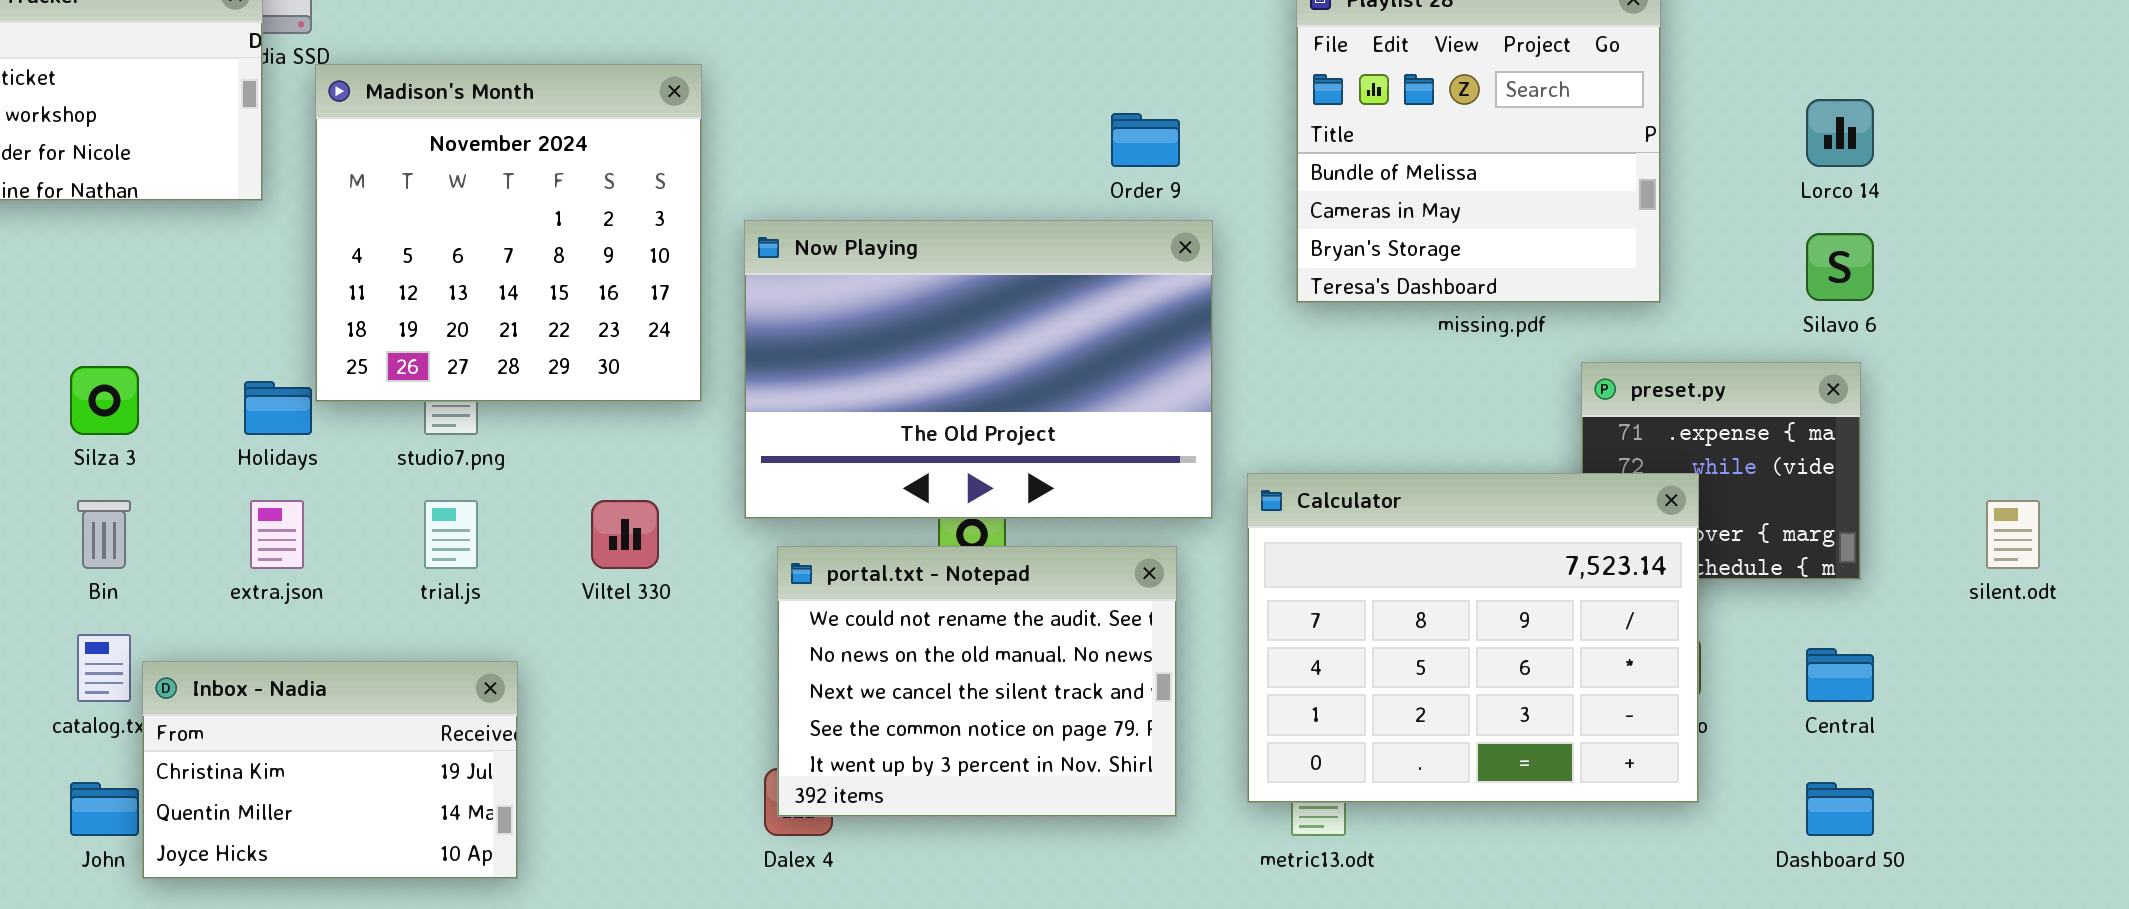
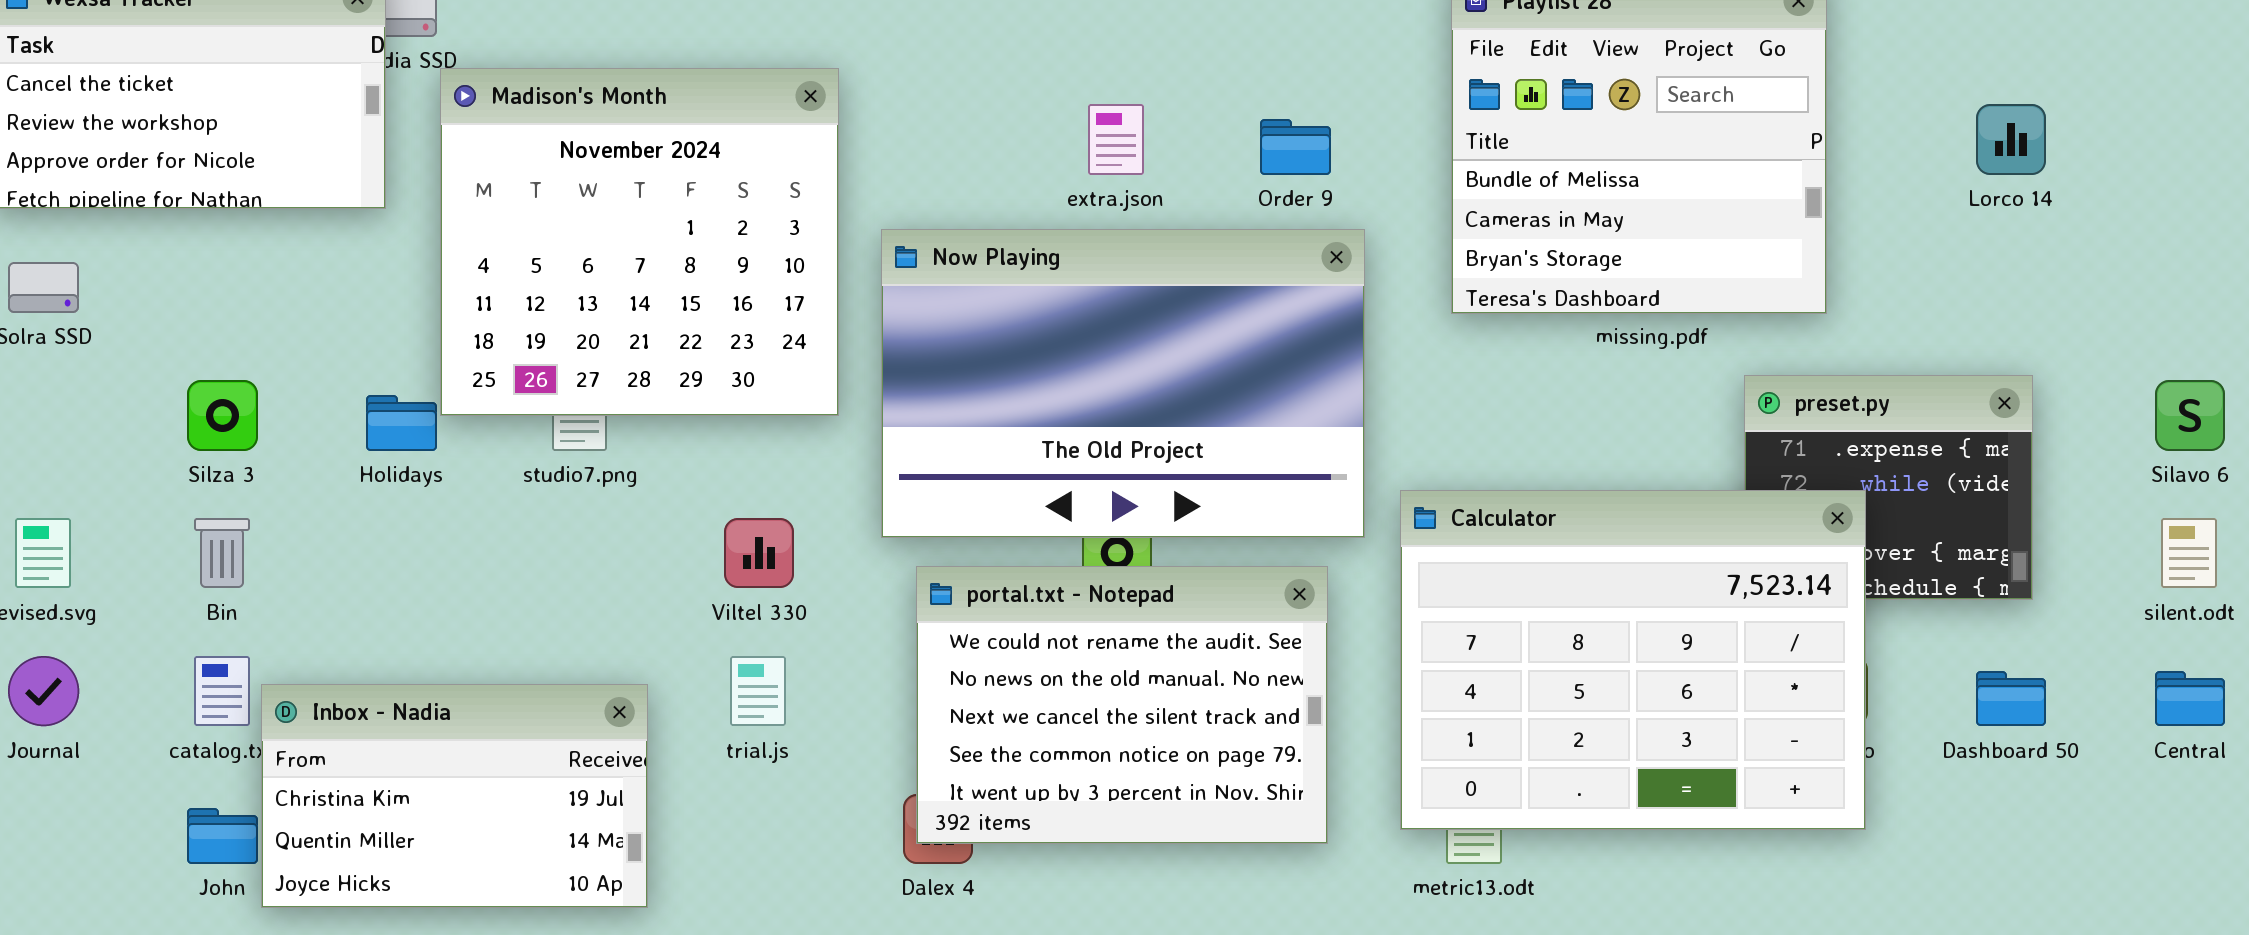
Silavo 6: [1806,233,1874,301] -> [2155,380,2225,451], moved
extra.json: [250,500,304,569] -> [1088,104,1144,175], moved
trial.js: [424,500,478,569] -> [730,656,786,726], moved
Central: [1806,648,1874,702] -> [2155,671,2225,726], moved
Dashboard 50: [1806,782,1874,836] -> [1976,671,2046,726], moved

